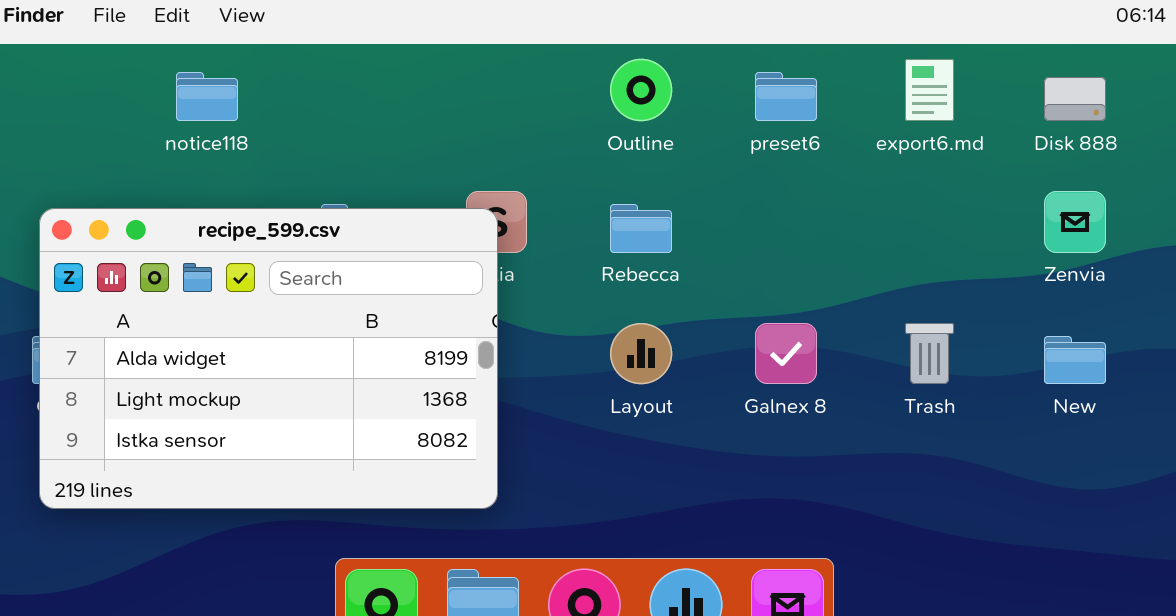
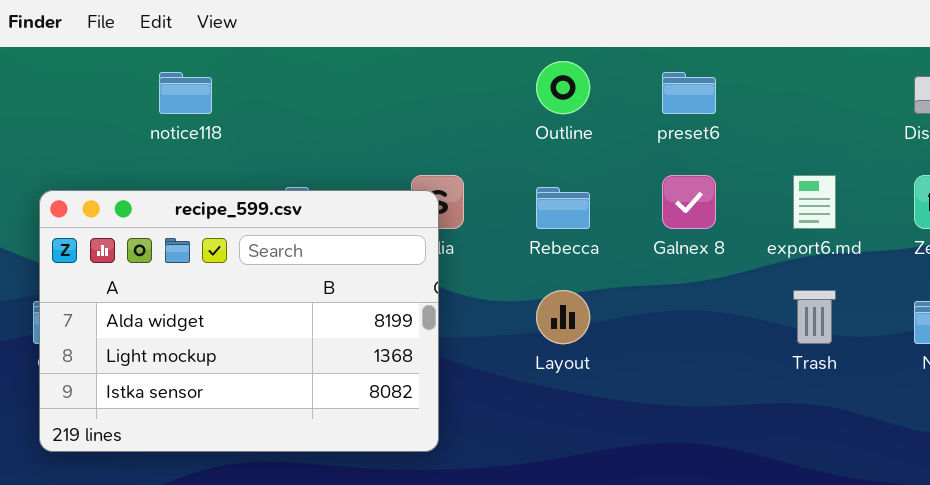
export6.md: [905,59,954,121] -> [793,175,836,229], moved
Galnex 8: [755,323,817,384] -> [662,175,716,229], moved

